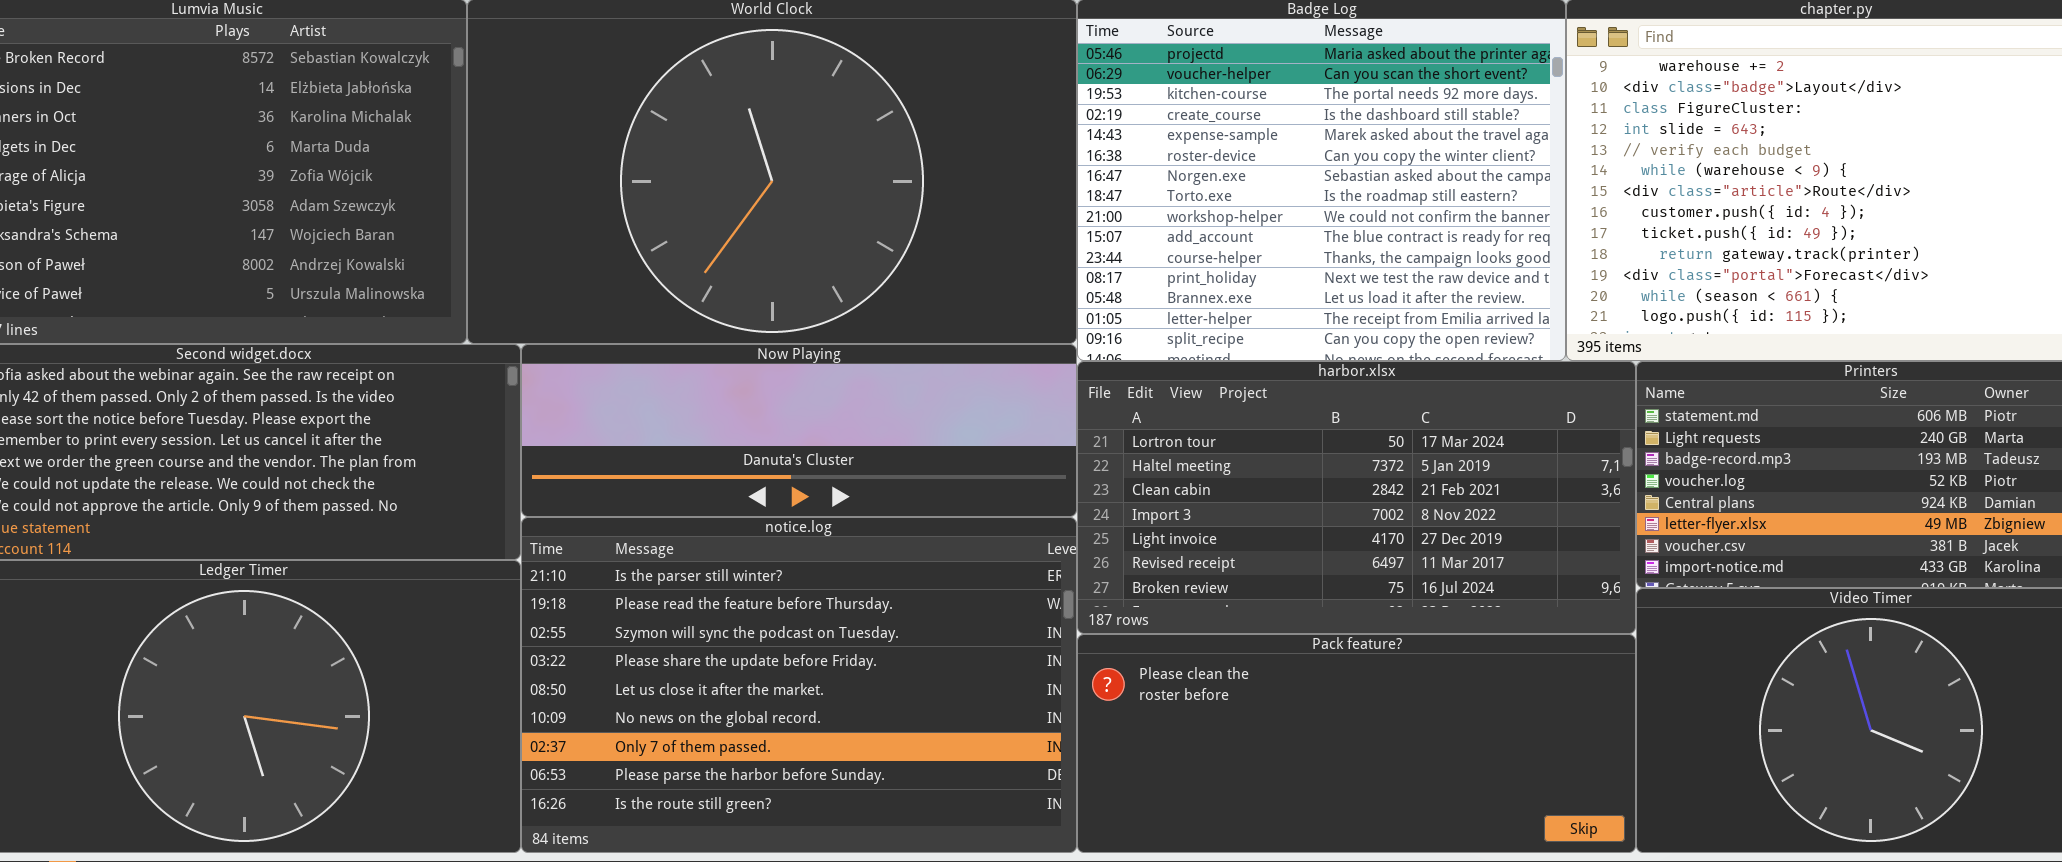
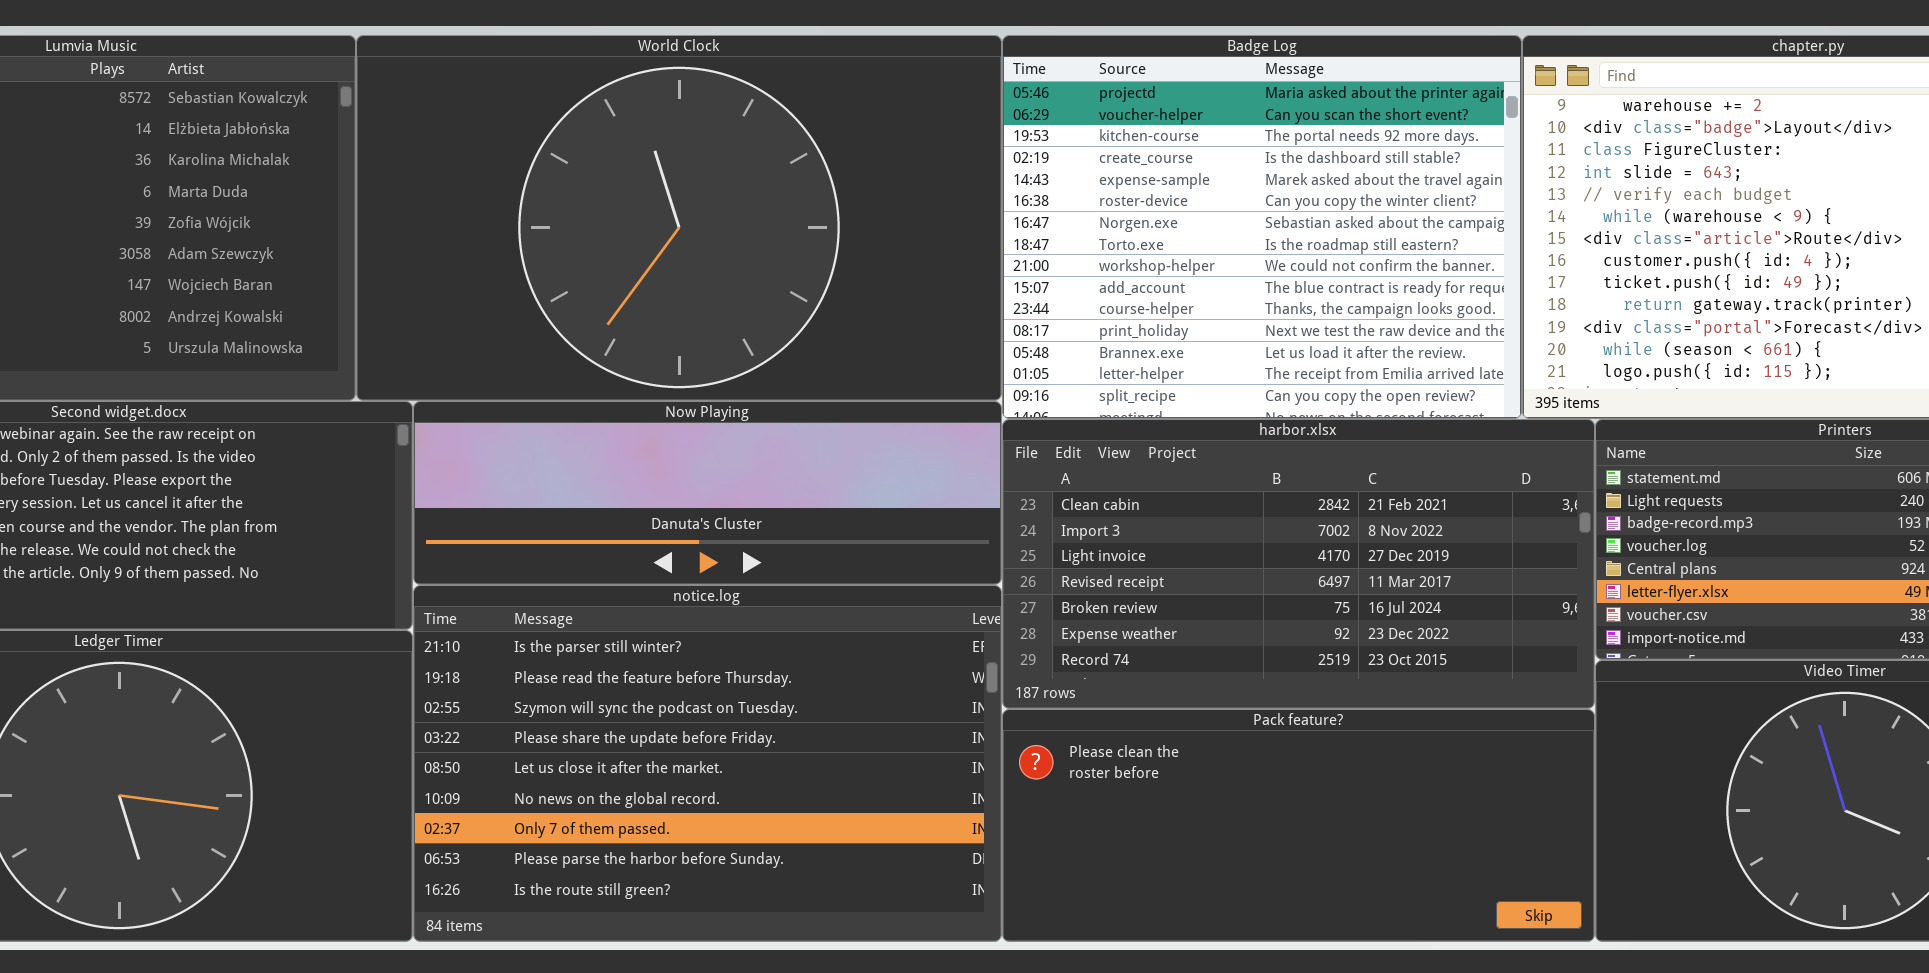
harbor.xlsx: [1077,361,1636,634] -> [1002,419,1595,709], scrolled down 2 rows

